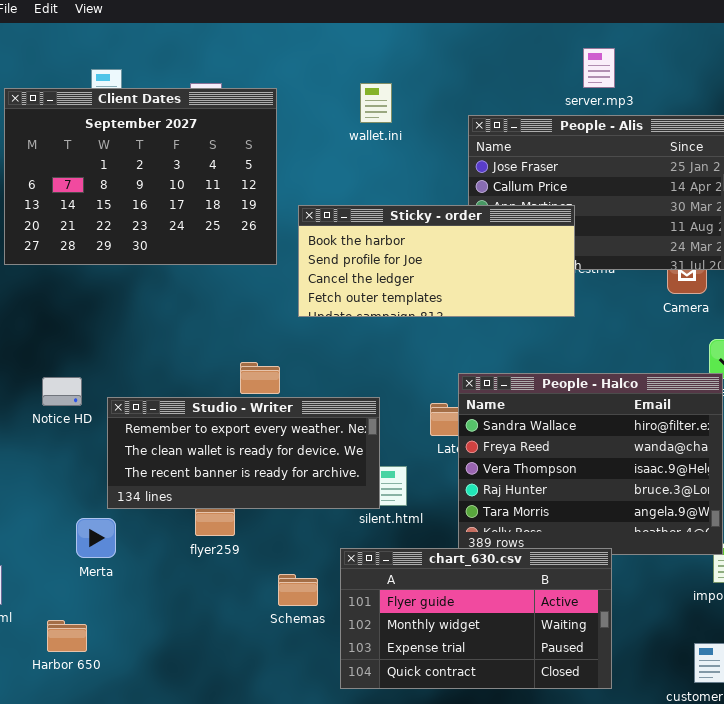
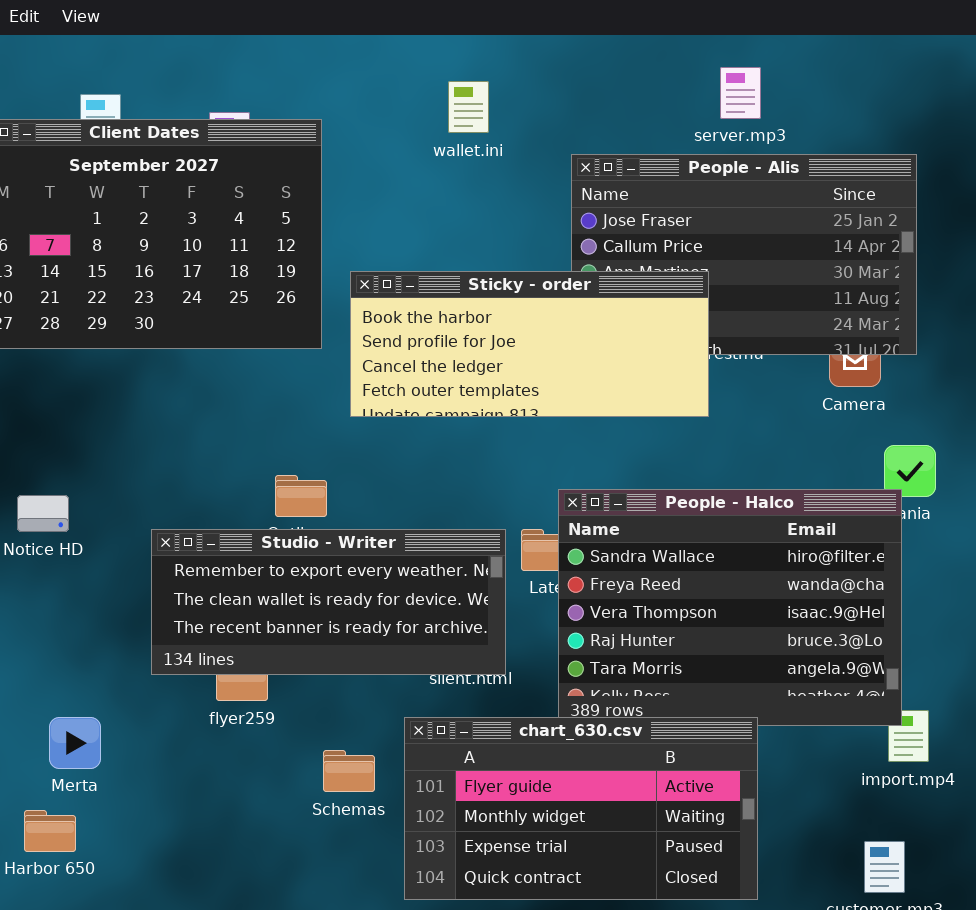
wallet.ini: [360,83,392,123] -> [448,81,489,133], moved
Studio - Writer: [107,397,380,509] -> [151,529,506,675], moved
Merta: [76,518,116,558] -> [49,717,101,769], moved

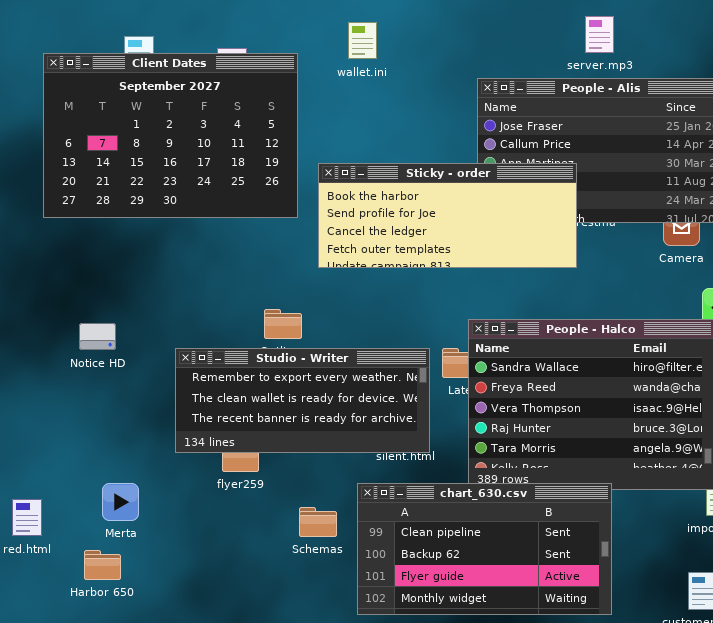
wallet.ini: [448,81,489,133] -> [348,22,377,59], moved
chart_630.csv: [404,717,758,900] -> [357,483,612,615], scrolled up 2 rows

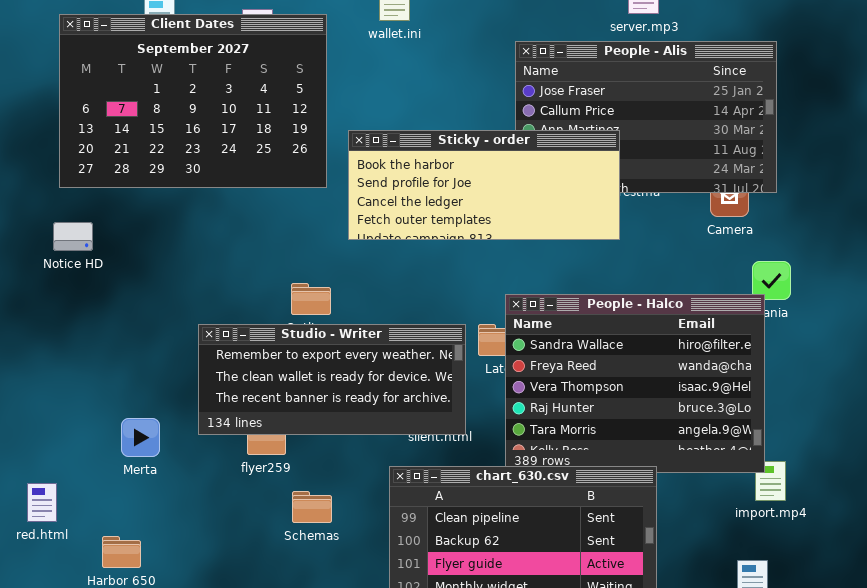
Notice HD: [79,323,116,350] -> [53,222,93,251], moved
Merta: [102,483,139,521] -> [121,418,160,457], moved
Schemas: [299,507,337,537] -> [292,491,332,523], moved

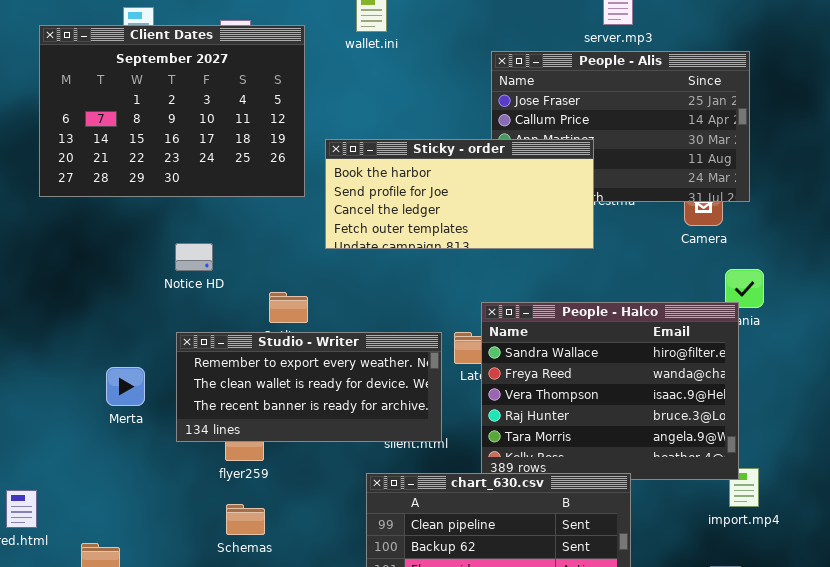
Notice HD: [53,222,93,251] -> [175,243,213,271], moved
Merta: [121,418,160,457] -> [106,367,145,406], moved
Schemas: [292,491,332,523] -> [226,504,265,535], moved

